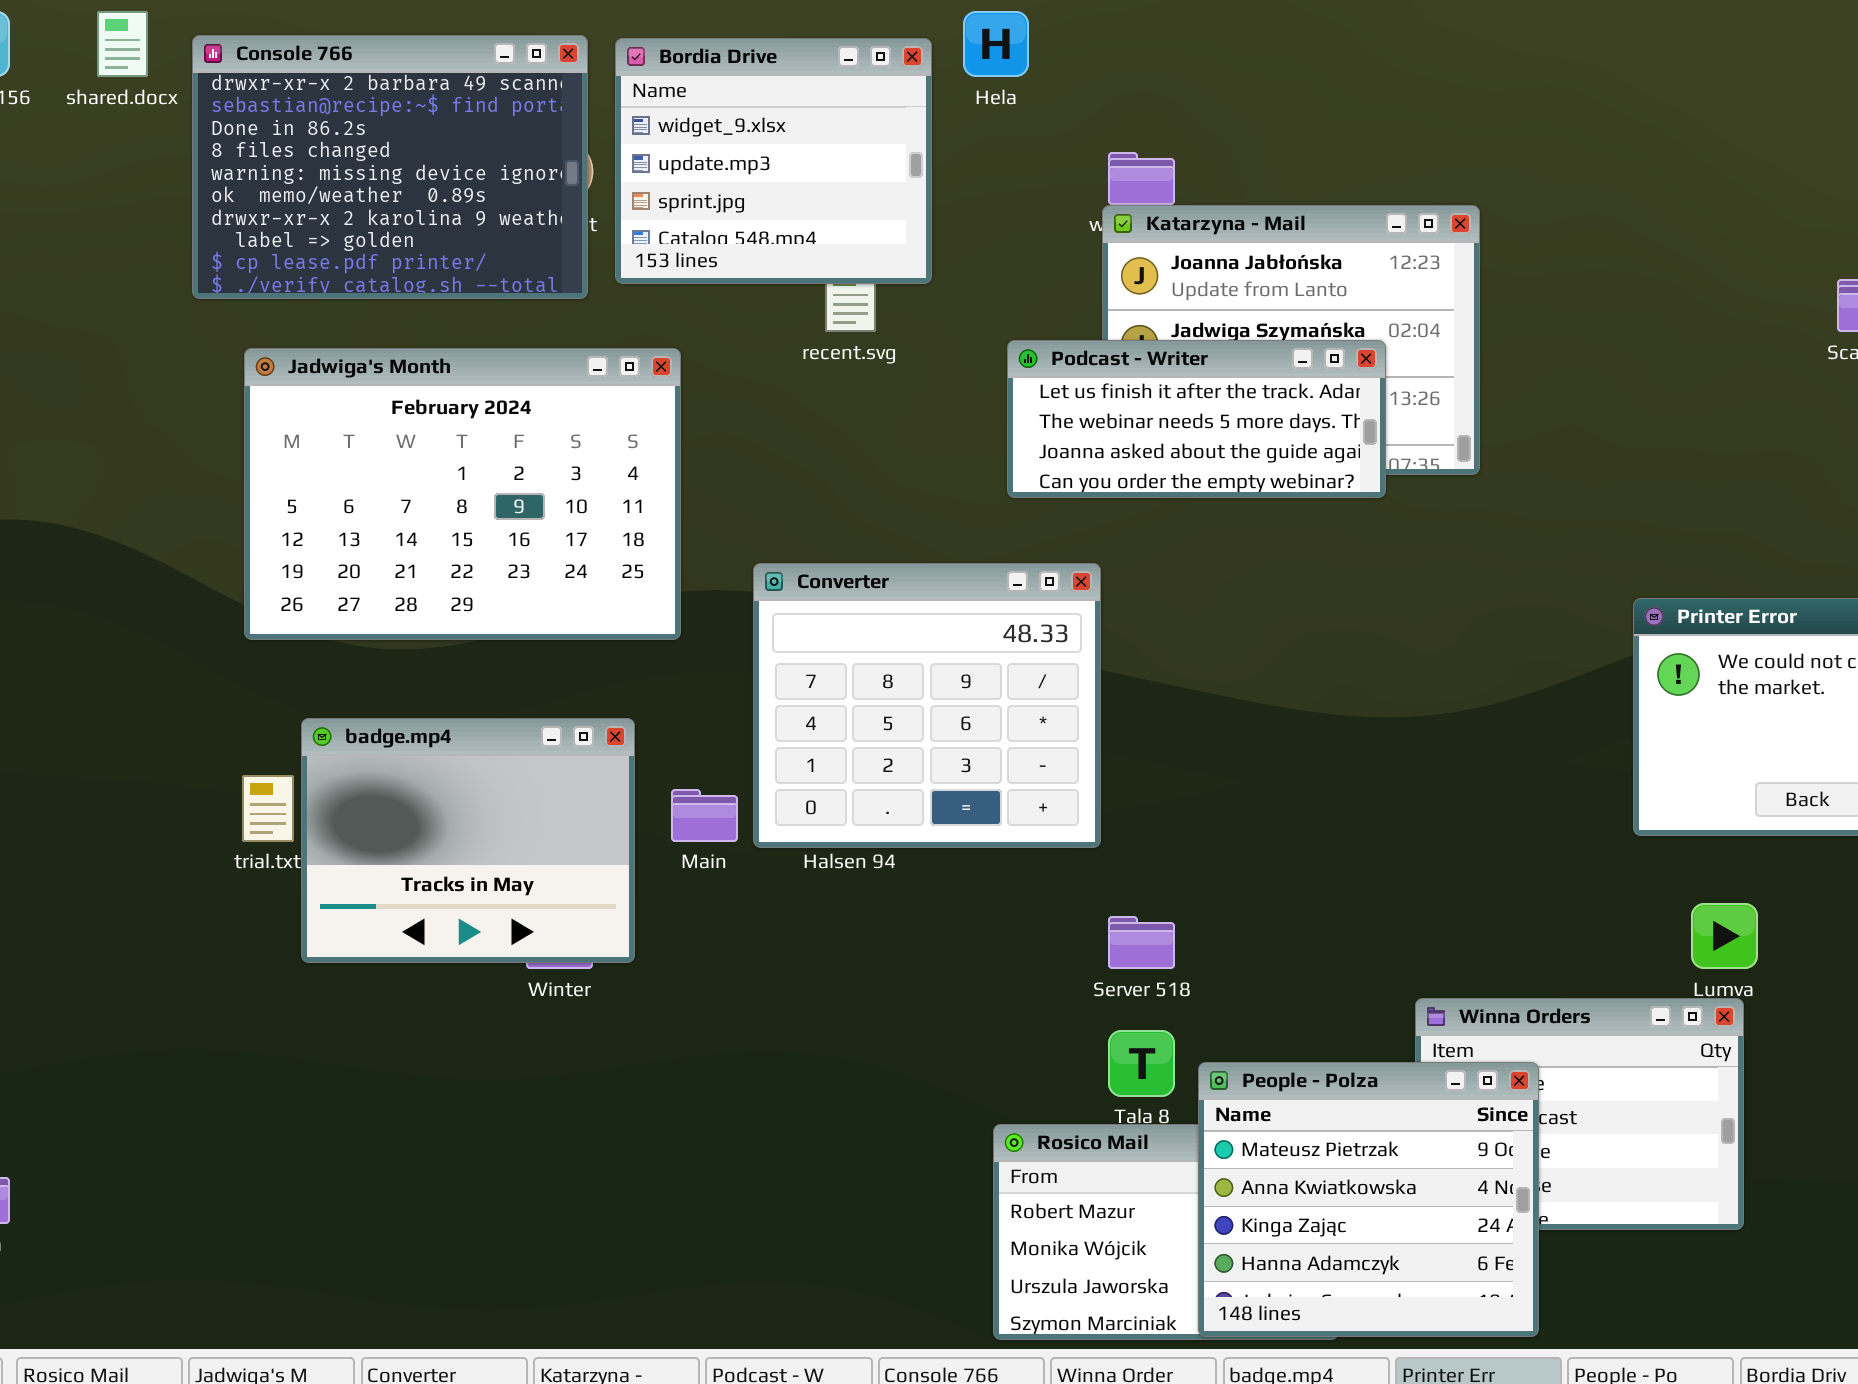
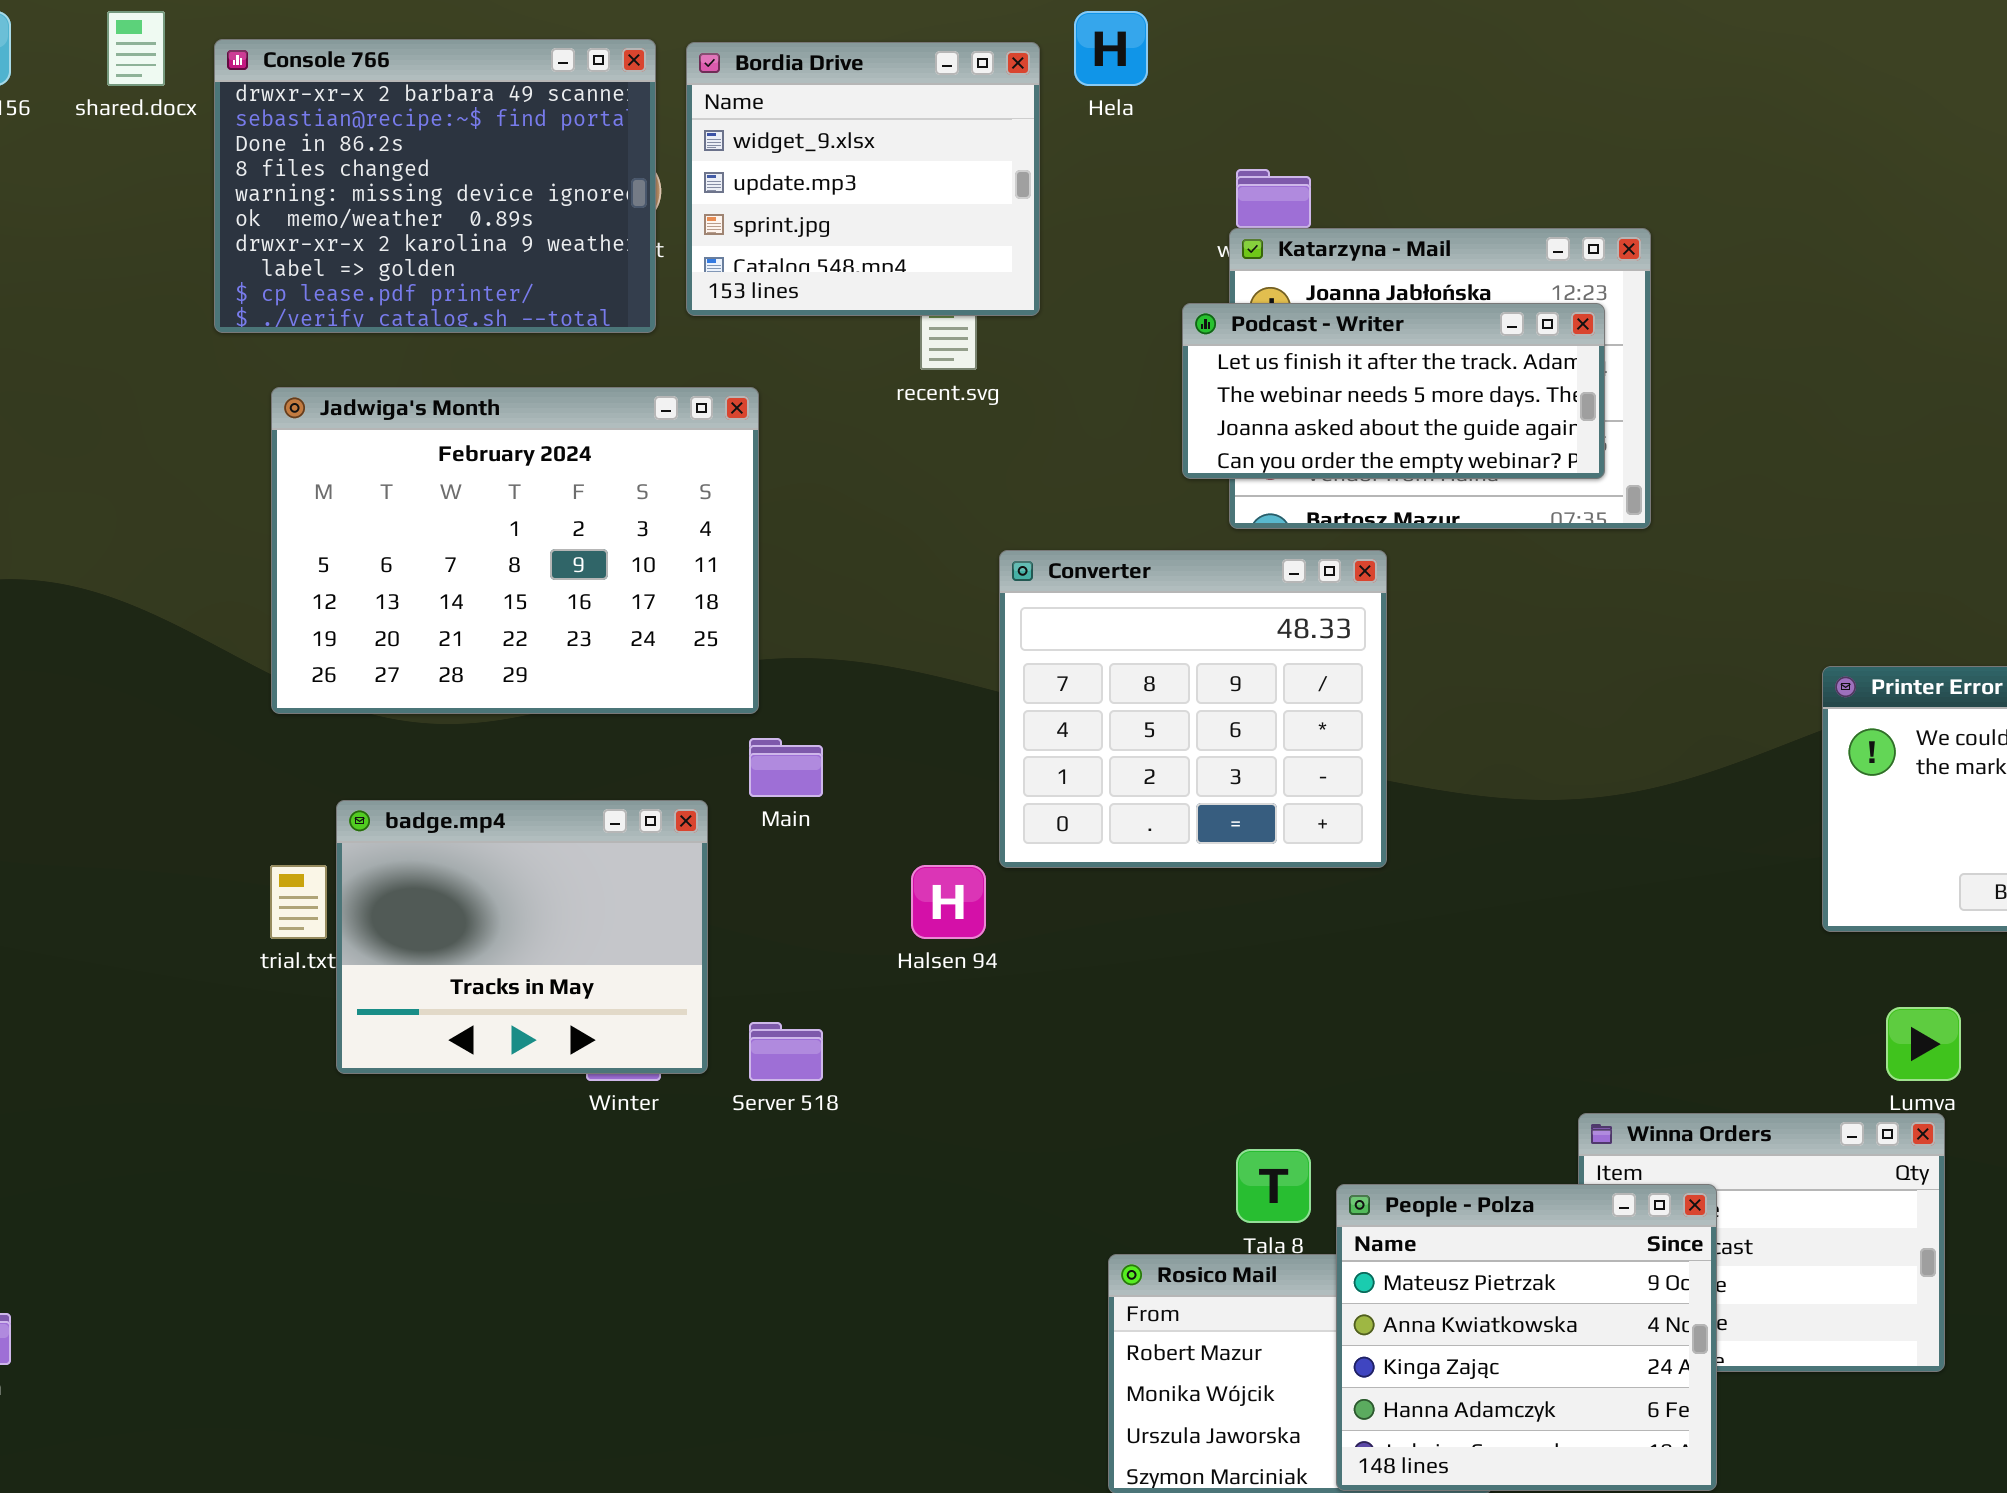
Podcast - Writer: [1007,340,1386,498] -> [1182,303,1605,479], moved
Converter: [753,563,1101,848] -> [999,550,1387,868], moved
Main: [671,789,738,842] -> [749,738,823,797], moved
Server 518: [1108,916,1175,969] -> [749,1022,823,1081], moved

